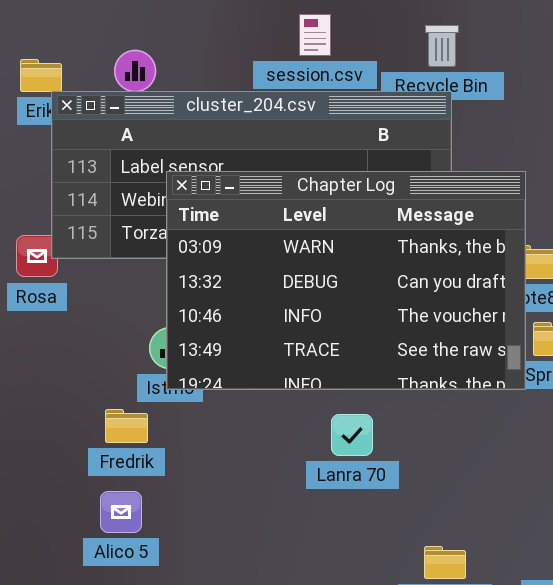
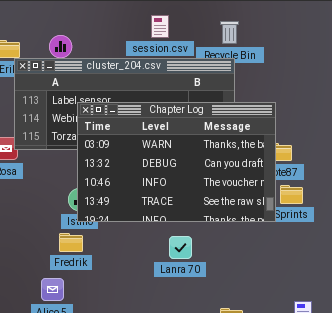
Fredrik: [105,409,148,443] -> [59,233,83,252], moved

